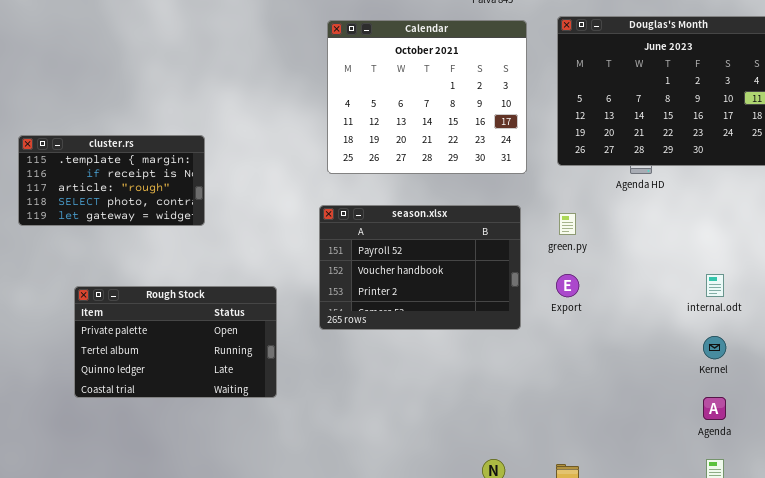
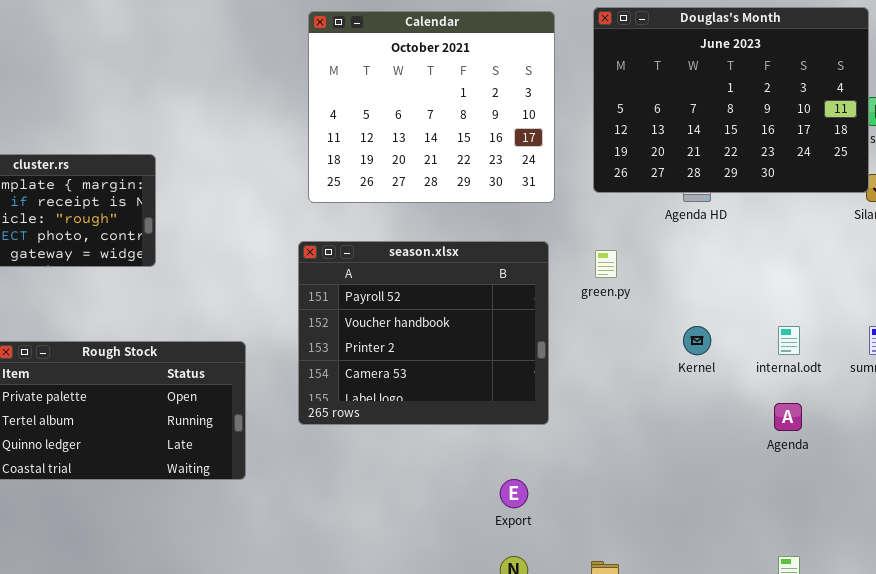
season.xlsx: [319,205,521,330] -> [298,241,549,425], resized
Export: [556,274,579,297] -> [500,479,528,508], moved
Kernel: [703,336,726,359] -> [683,326,711,355], moved
Agenda: [703,397,726,420] -> [774,403,802,431], moved

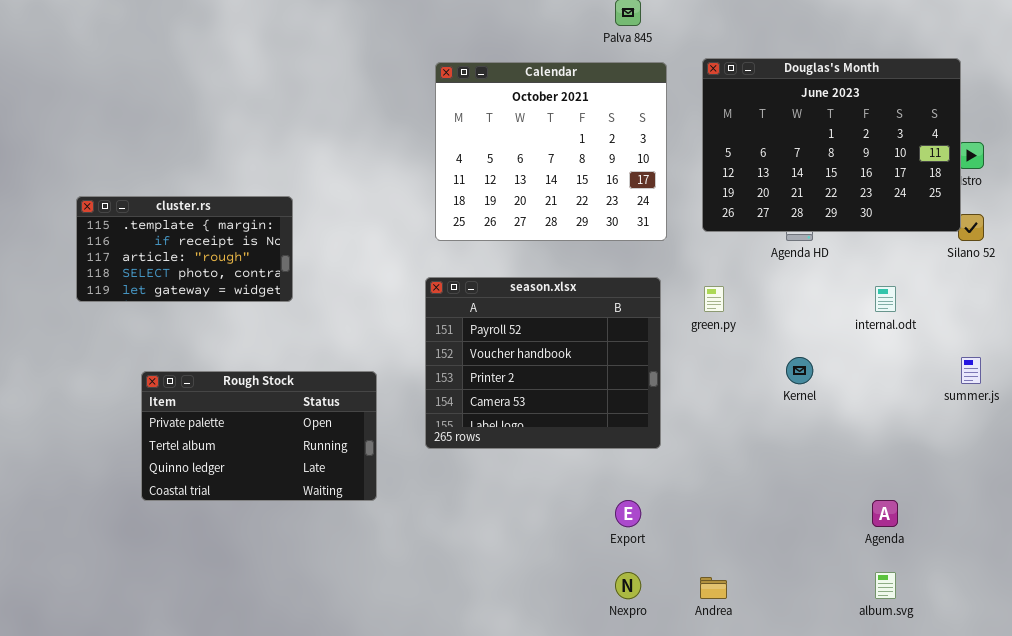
internal.odt: [778,326,800,355] -> [875,286,896,312], moved
Agenda: [774,403,802,431] -> [872,500,898,527], moved

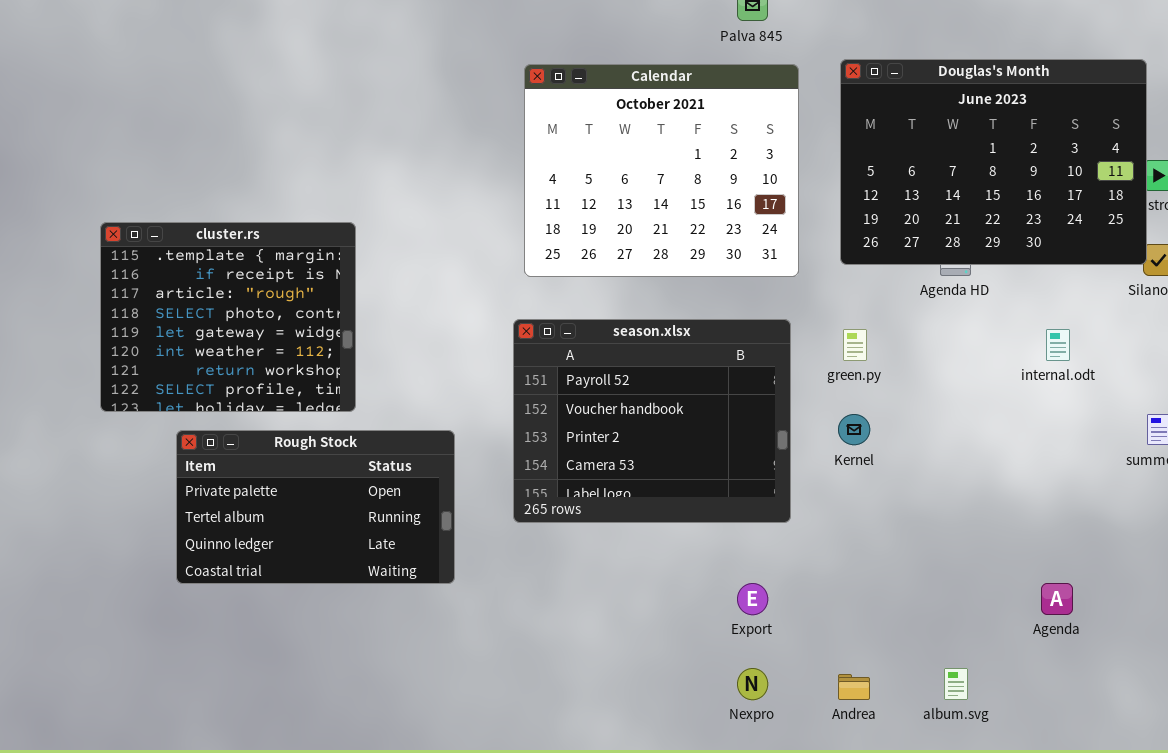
cluster.rs: [76,196,293,302] -> [100,222,356,412], resized
Kernel: [786,357,813,384] -> [838,414,870,445], moved
album.svg: [875,572,896,599] -> [944,668,968,700], moved

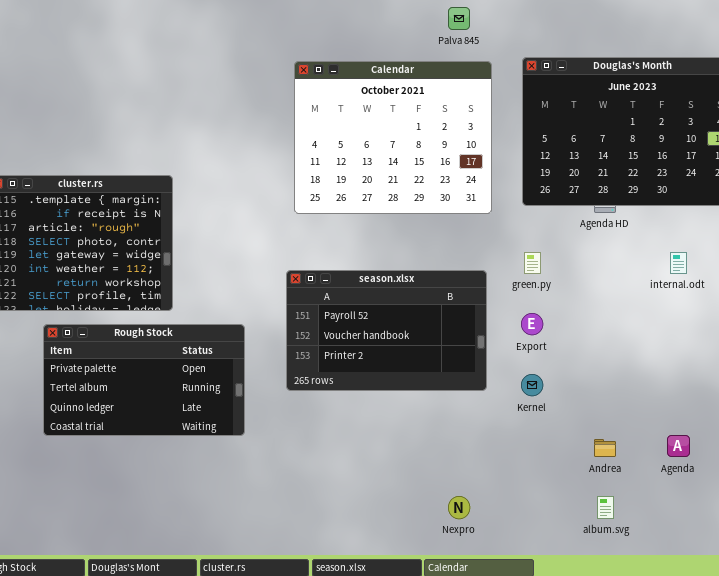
season.xlsx: [513,319,791,523] -> [286,270,487,391], resized
Kernel: [838,414,870,445] -> [521,374,543,396], moved
Export: [737,583,768,615] -> [521,313,543,335], moved
Andrea: [838,674,870,700] -> [594,439,616,457], moved

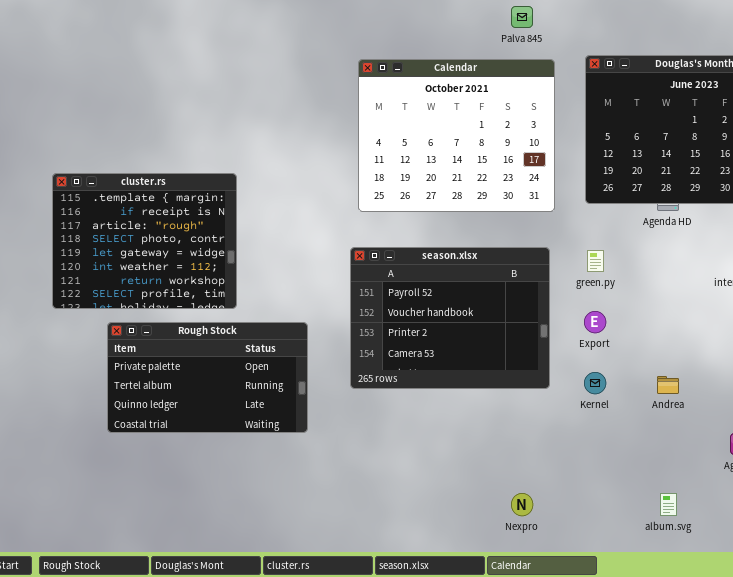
season.xlsx: [286,270,487,391] -> [350,247,550,389], resized
Andrea: [594,439,616,457] -> [657,376,679,394], moved

